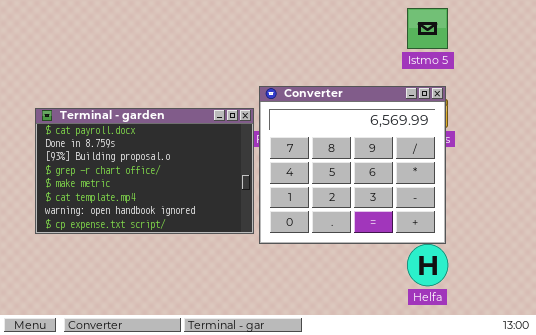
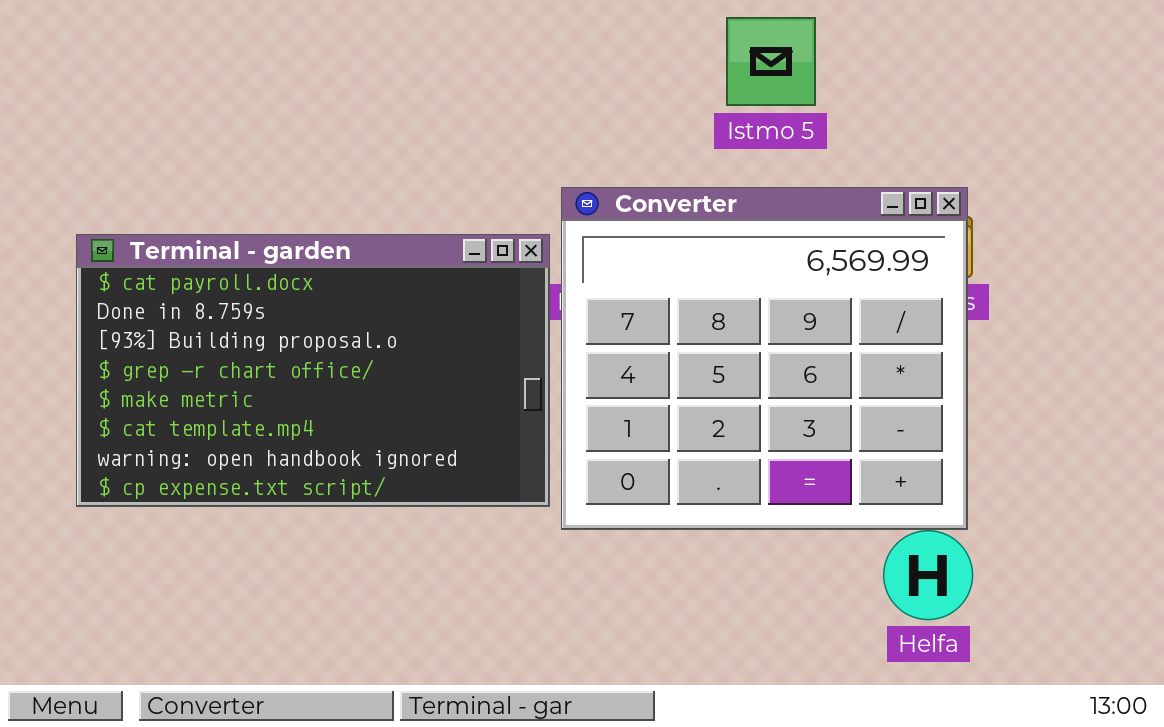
Istmo 5: [407,8,448,49] -> [726,17,816,106], moved

